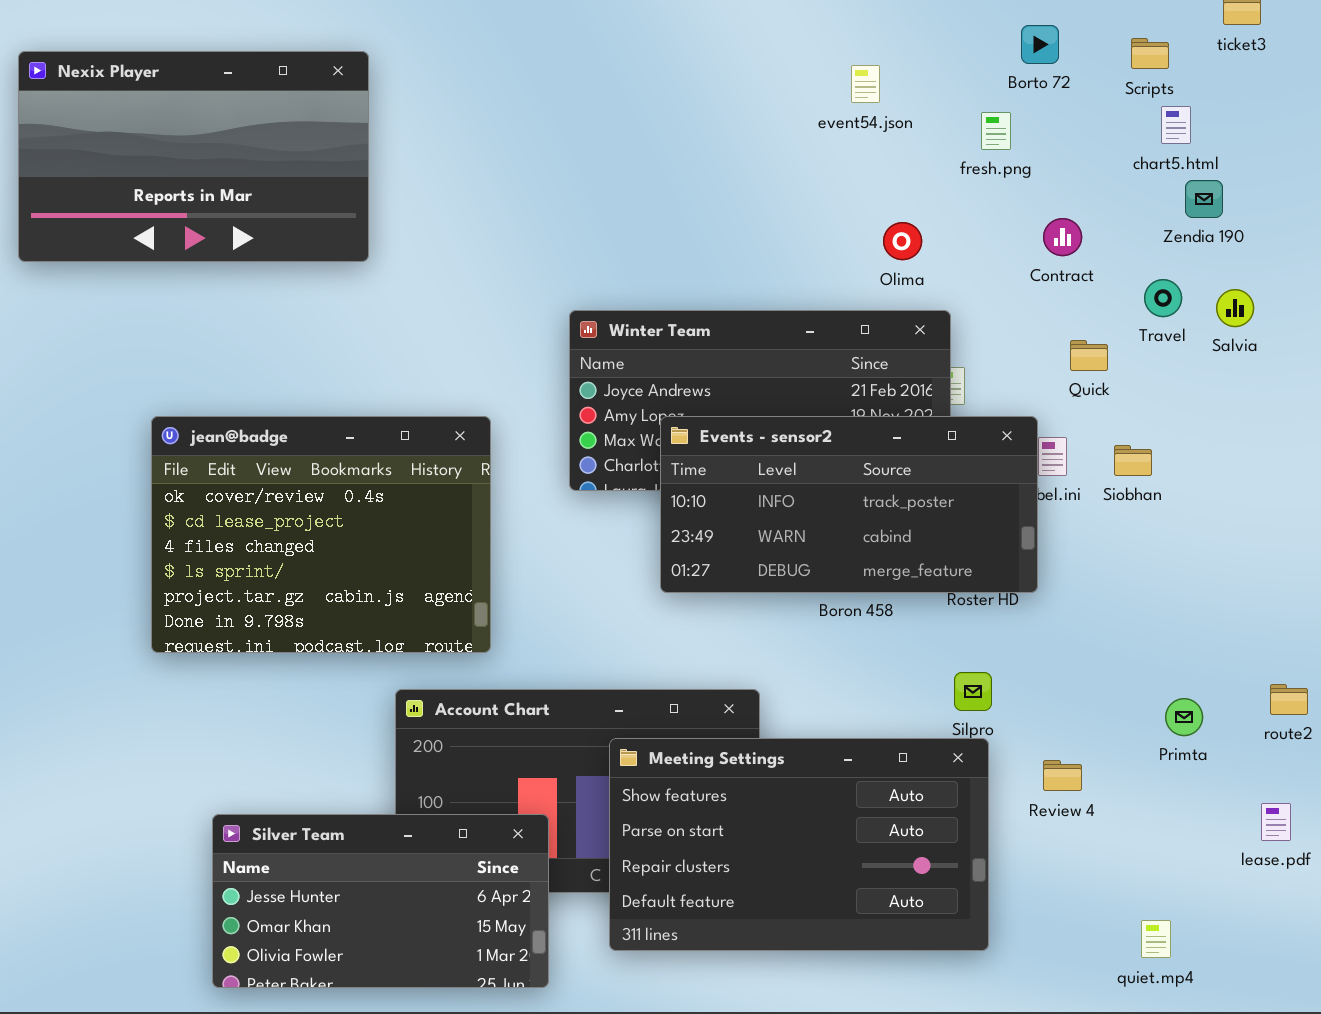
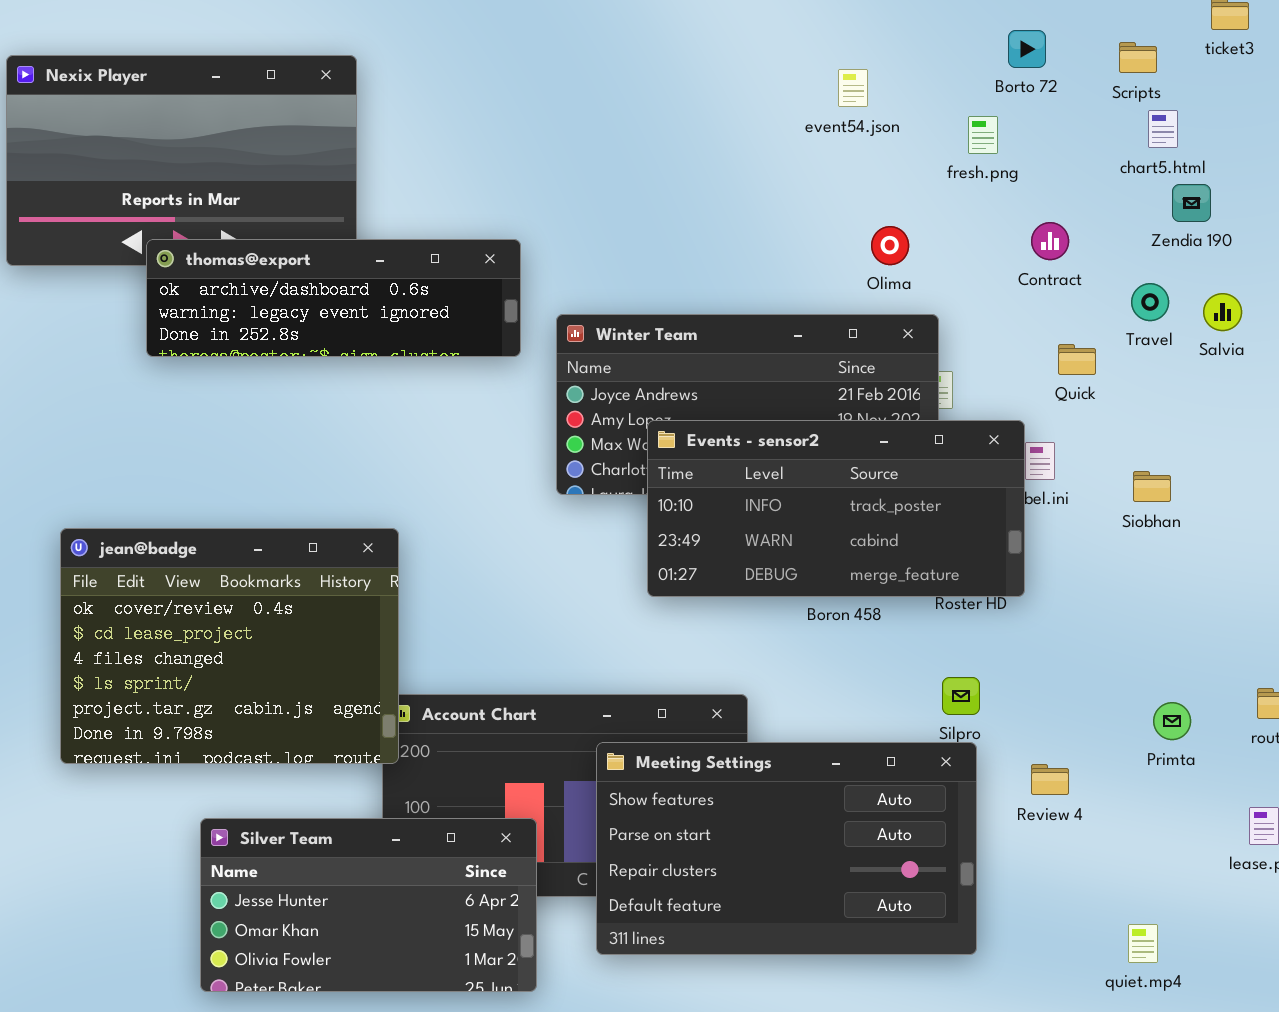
thomas@export: none -> [146,239,521,357], opened
jean@badge: [151,416,491,653] -> [60,528,399,764], moved
Siobhan: [1114,445,1152,476] -> [1133,471,1171,502], moved

